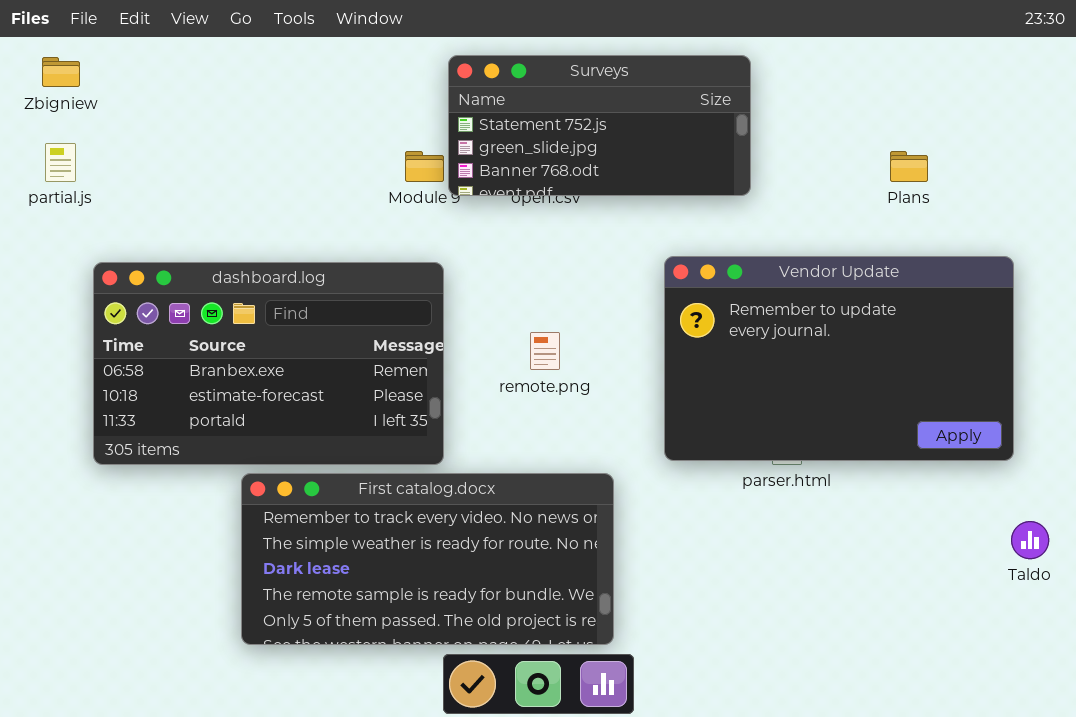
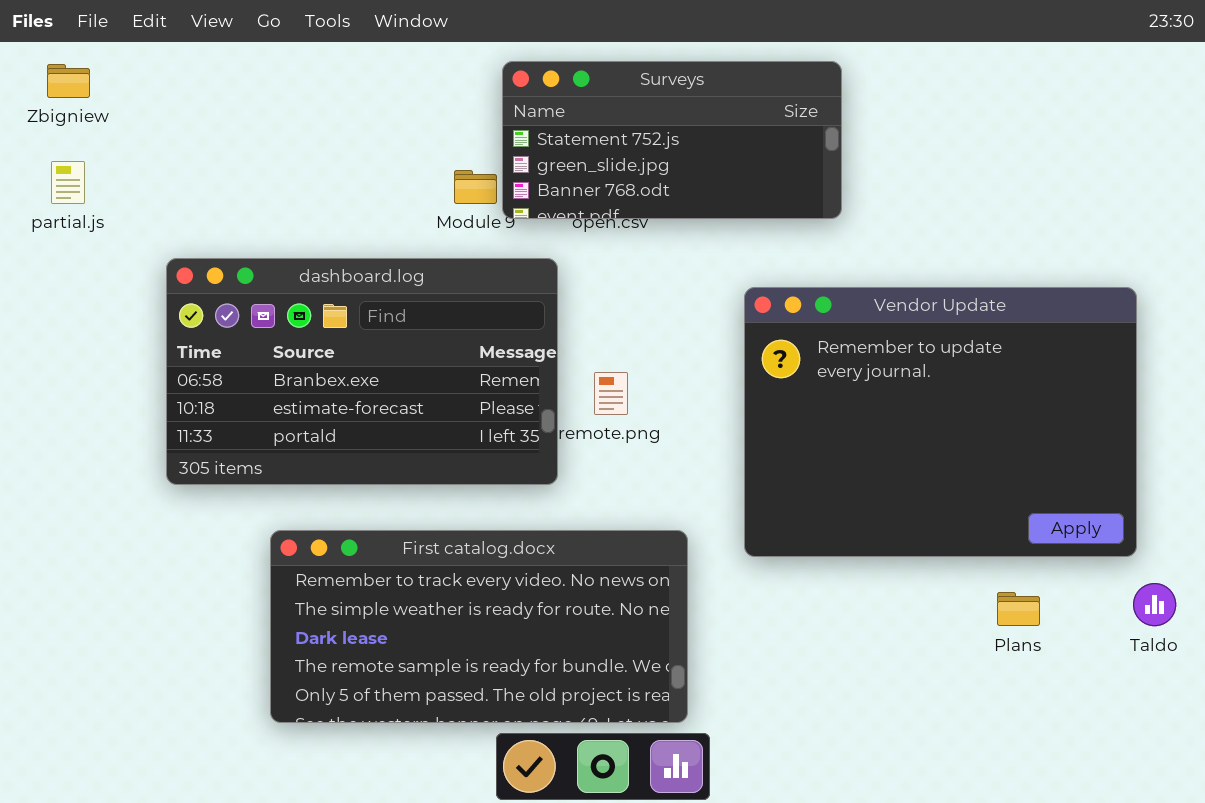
Plans: [890,151,928,182] -> [997,592,1040,626], moved
Vendor Update: [664,256,1014,461] -> [744,287,1137,557], resized
dashboard.log: [93,262,444,465] -> [166,258,558,485], moved

